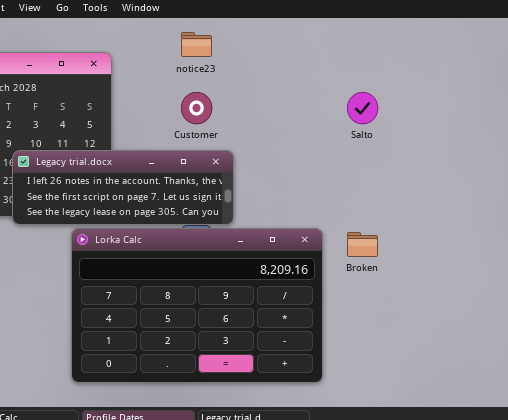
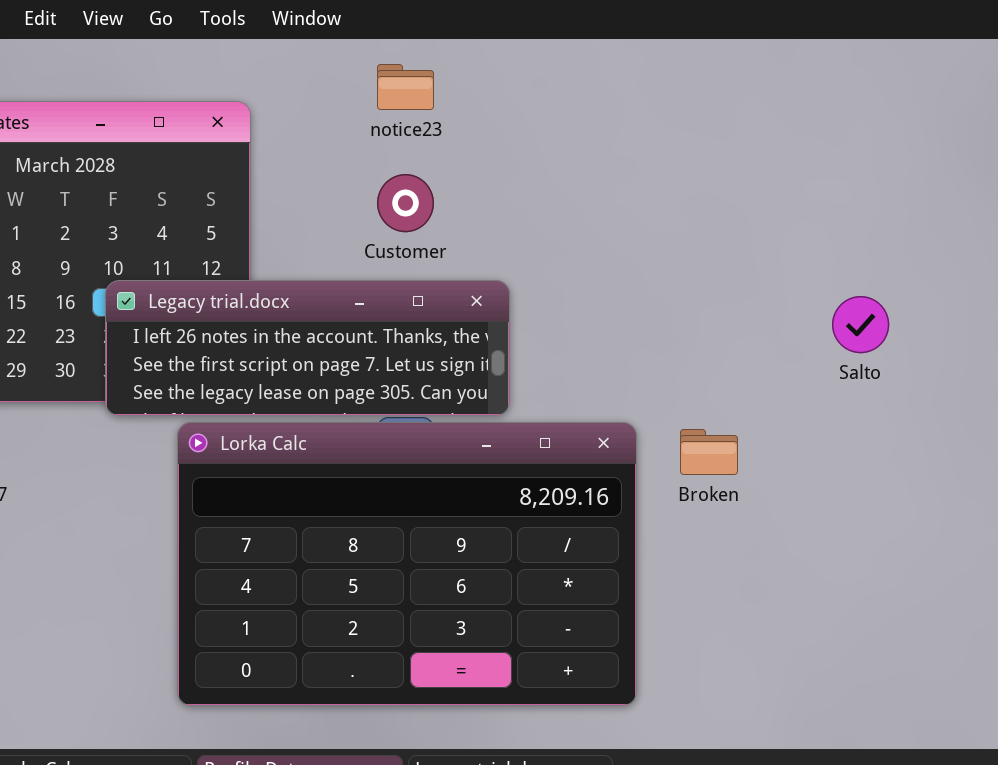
Salto: [347,92,378,124] -> [832,296,889,353], moved
Legacy trial.docx: [12,150,234,225] -> [105,280,510,416], moved

